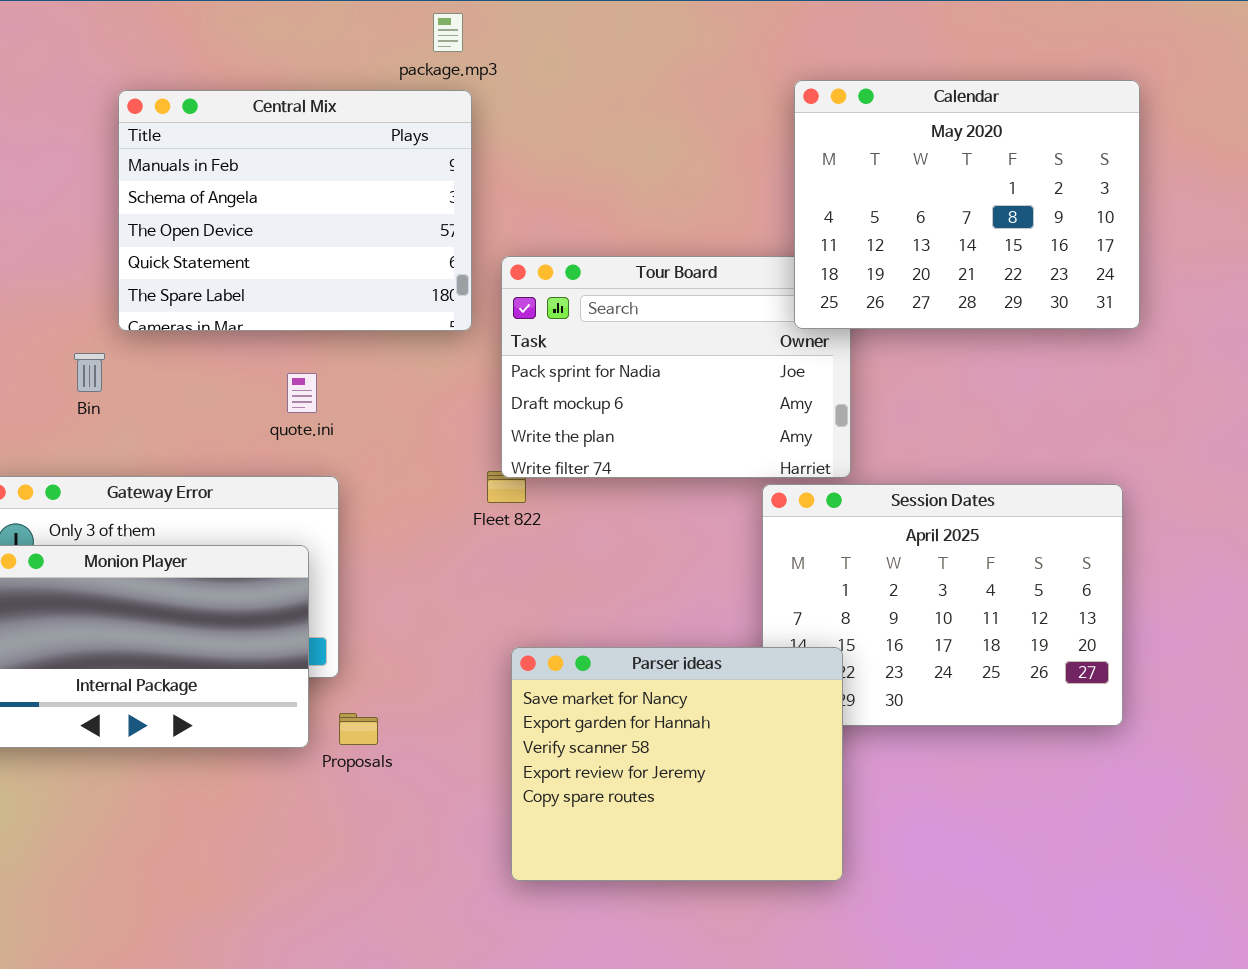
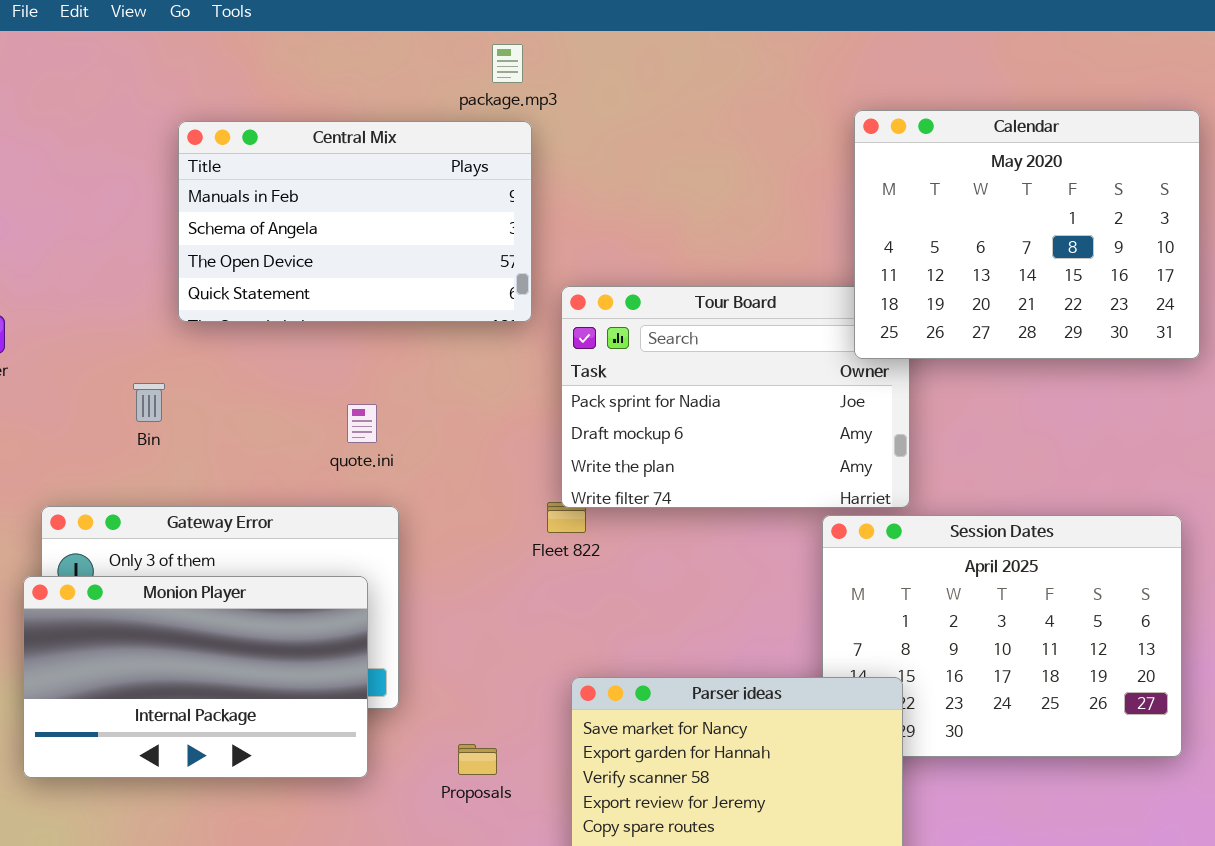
Central Mix: [118,90,472,331] -> [178,121,532,322], resized
Proposals: [339,713,378,745] -> [458,744,497,775], moved

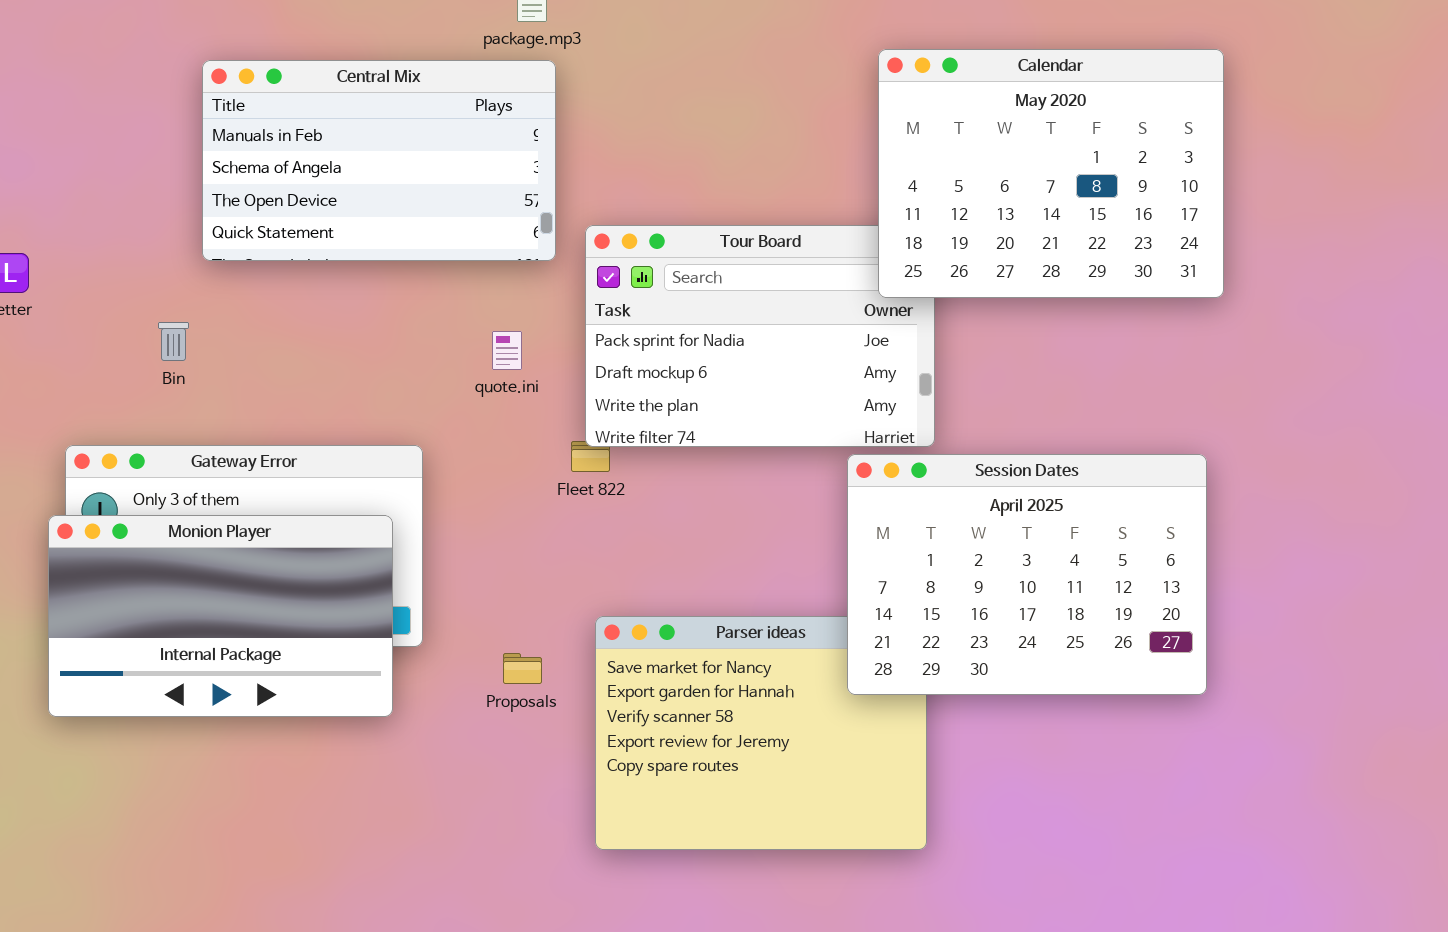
quote.ini: [347,404,377,443] -> [492,331,522,370], moved
Session Dates: [822,515,1182,757] -> [847,454,1207,695], raised
Proposals: [458,744,497,775] -> [503,653,542,684], moved

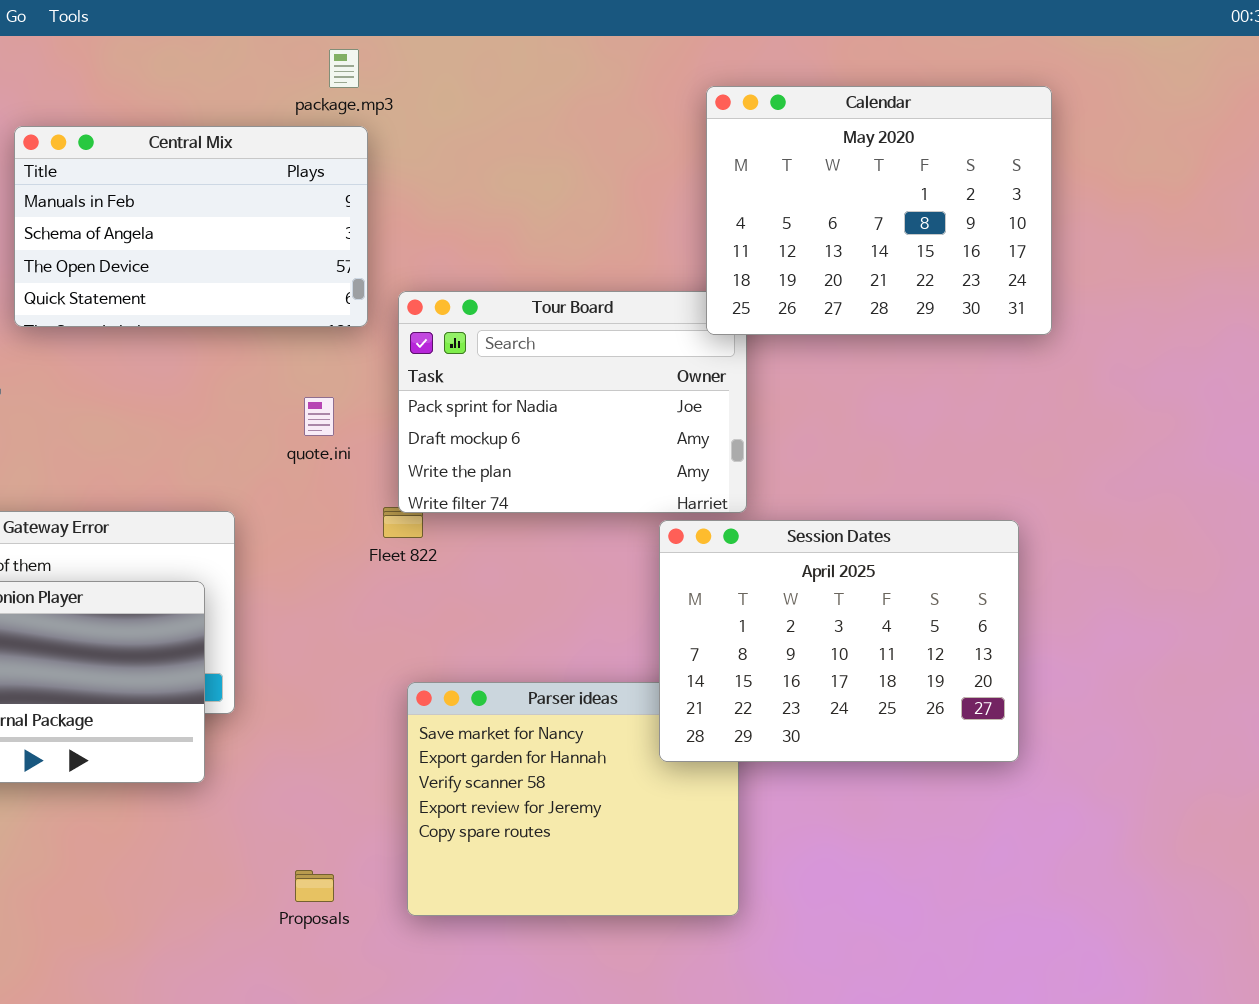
Calendar: [878,49,1224,298] -> [706,86,1052,335], moved
Proposals: [503,653,542,684] -> [295,870,334,902], moved

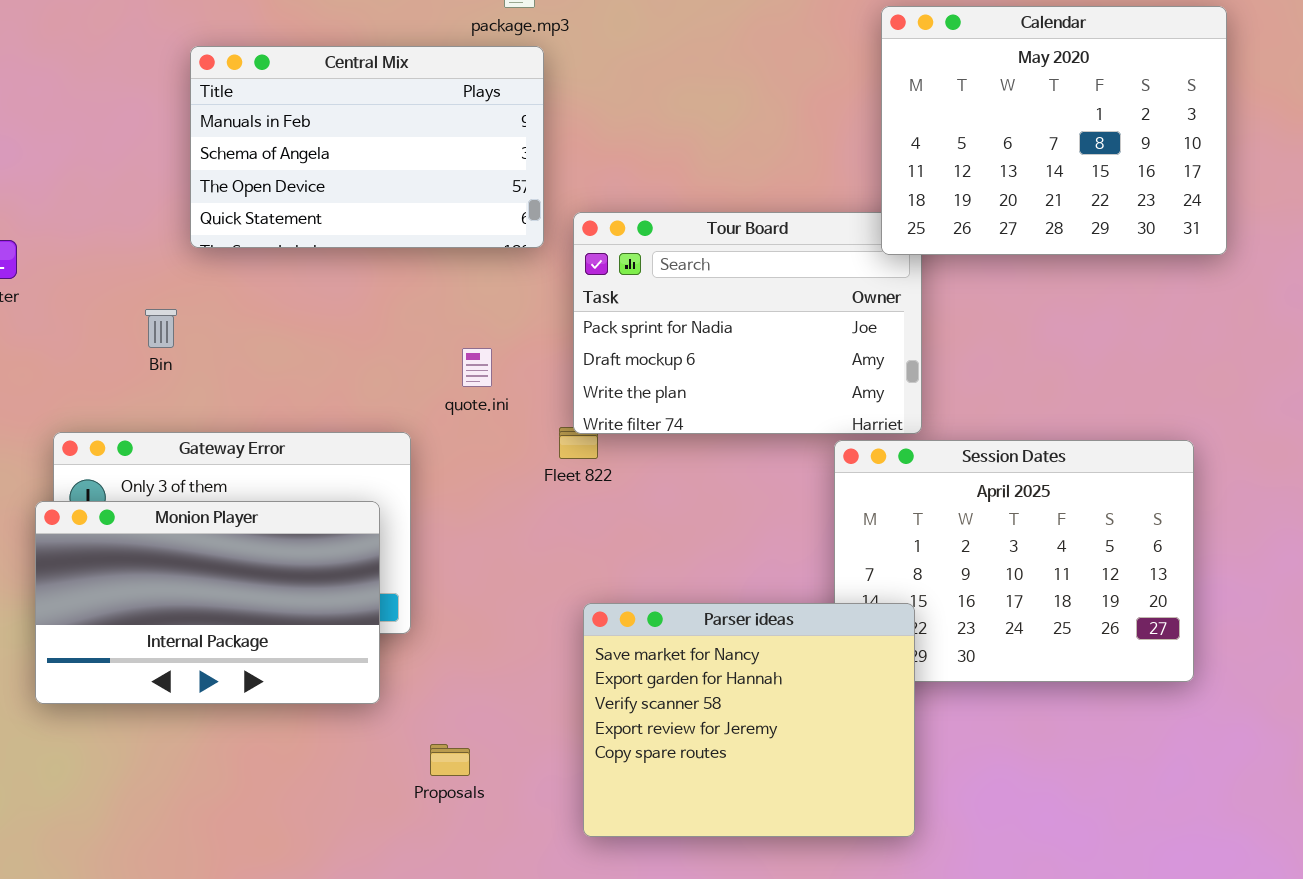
quote.ini: [304,397,334,436] -> [462,348,492,387], moved
Parser ideas: [407,682,739,916] -> [583,603,915,837], raised
Proposals: [295,870,334,902] -> [430,744,470,776], moved

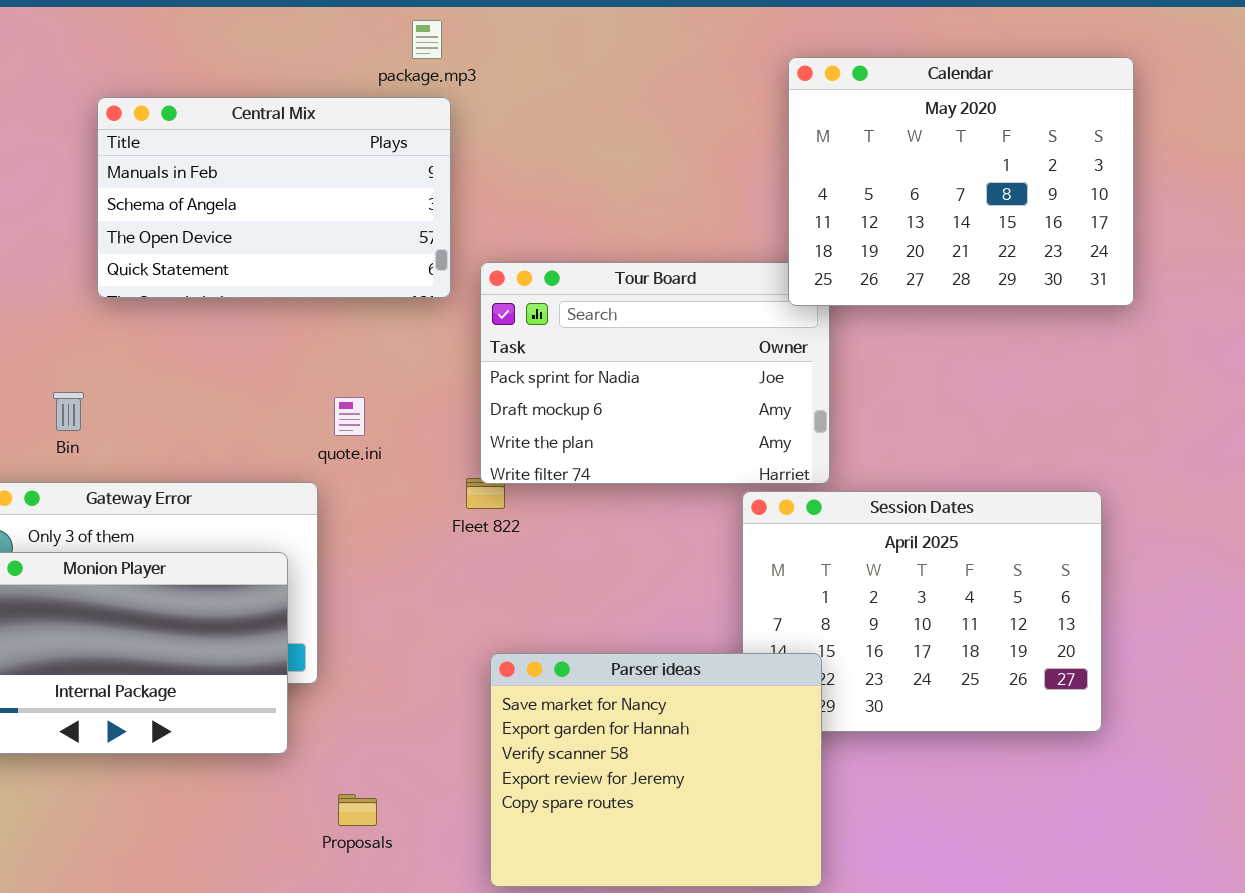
Bin: [145,309,177,348] -> [53,392,84,431], moved
quote.ini: [462,348,492,387] -> [334,397,365,436], moved

